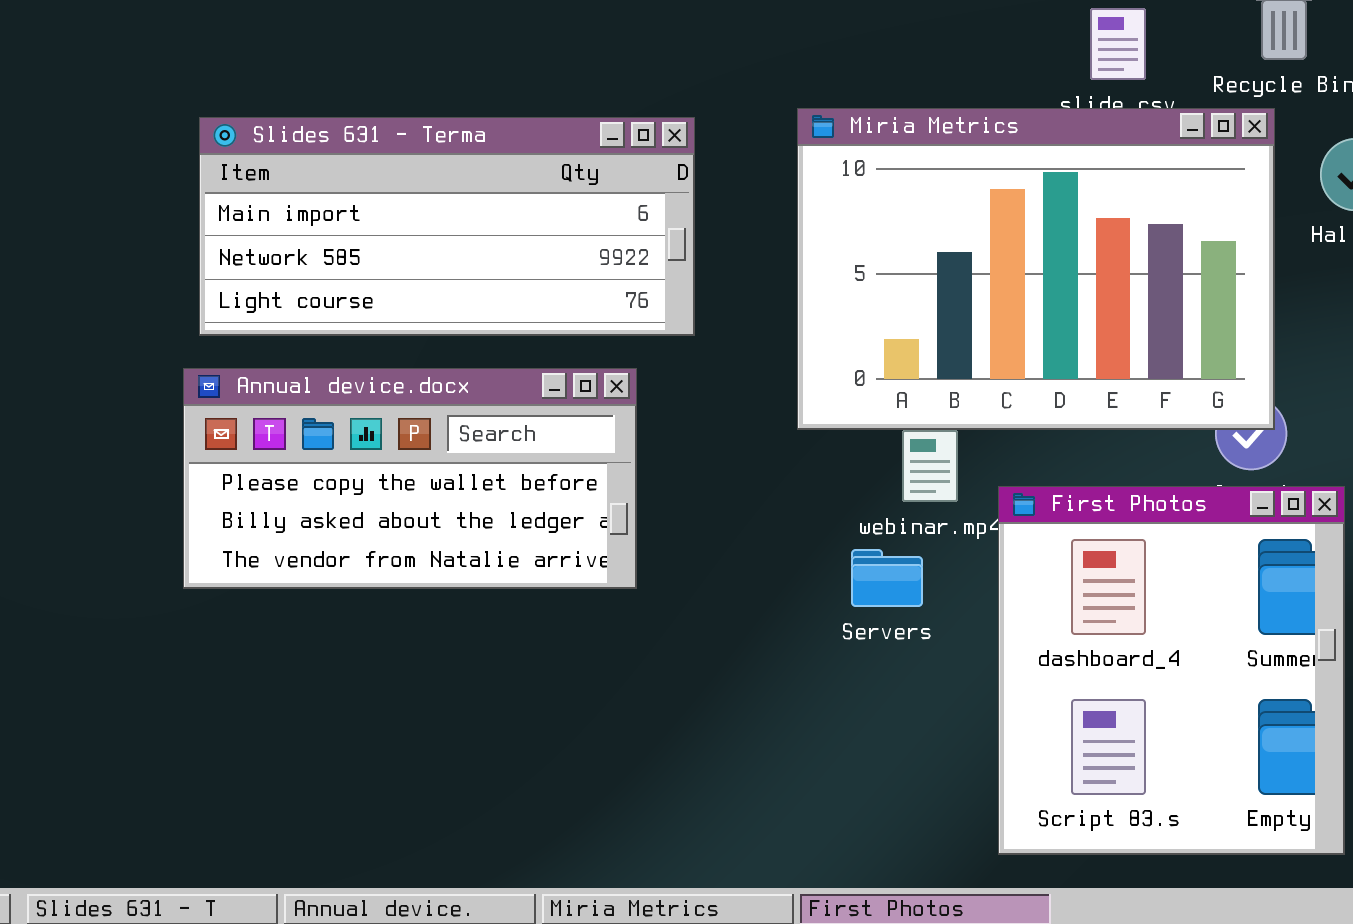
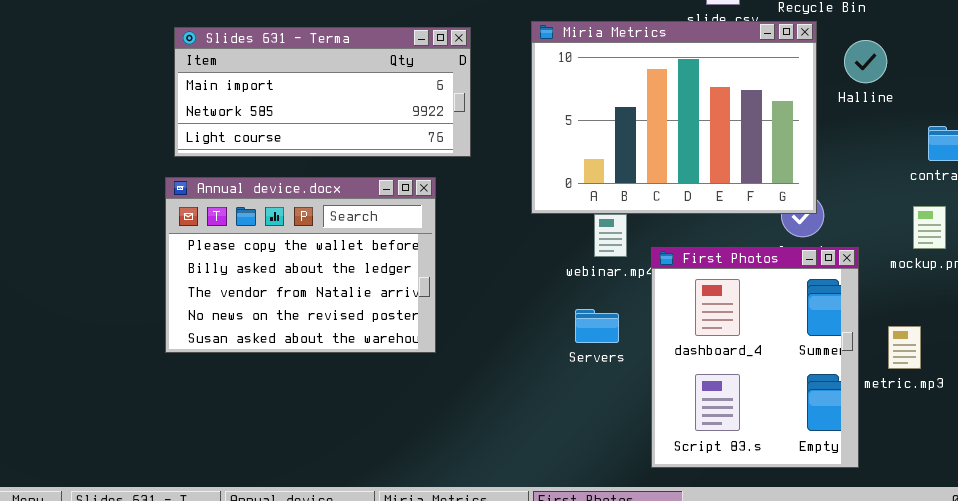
Annual device.docx: [183,368,637,589] -> [165,177,436,353], resized
Servers: [851,549,923,607] -> [575,309,619,343], moved

